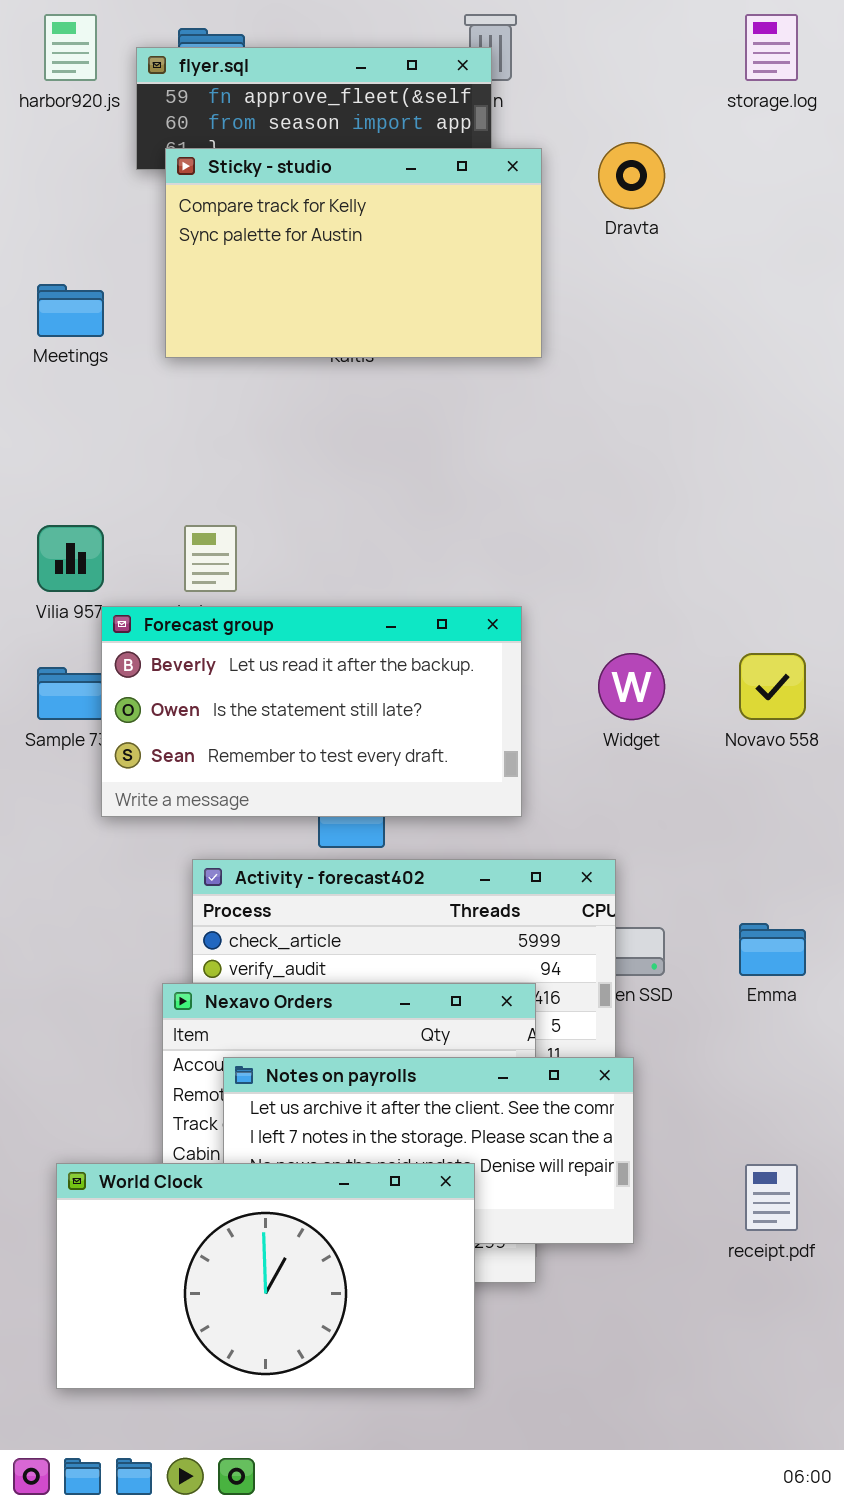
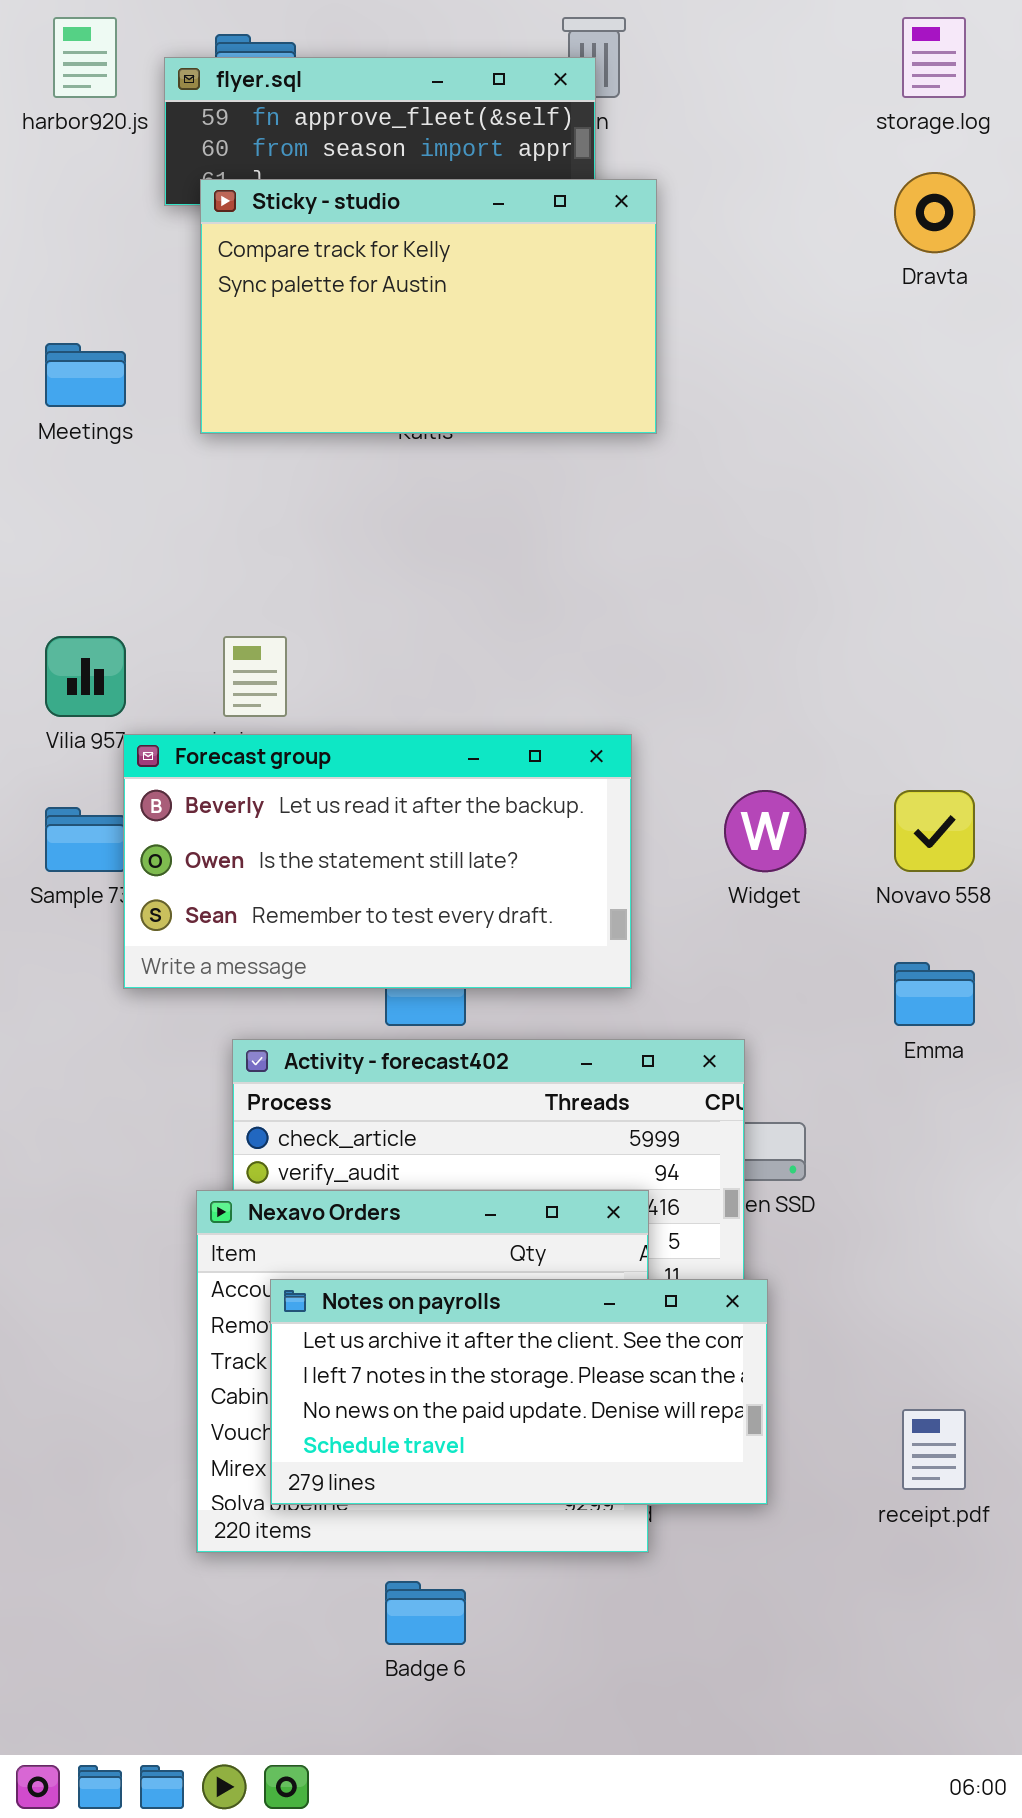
Dravta: [598,142,665,209] -> [894,172,975,253], moved
Emma: [739,923,806,976] -> [894,962,975,1026], moved
World Clock: [56,1163,475,1389] -> none, closed

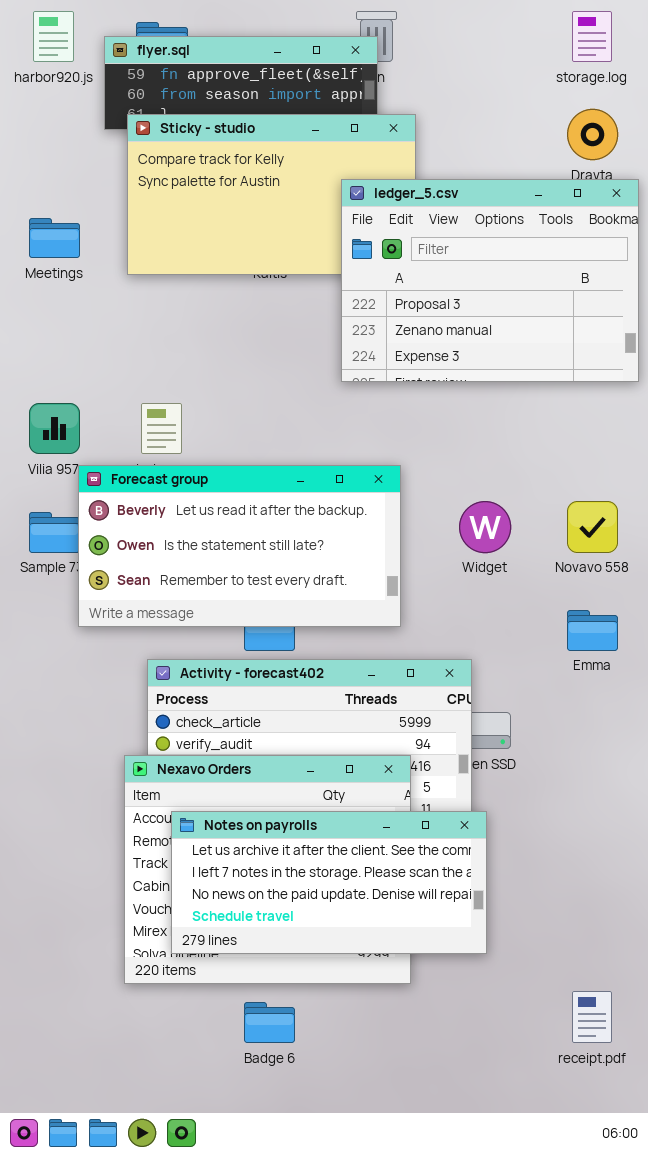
ledger_5.csv: none -> [341,179,639,382], opened
receipt.pdf: [902,1409,966,1490] -> [572,991,612,1043], moved

